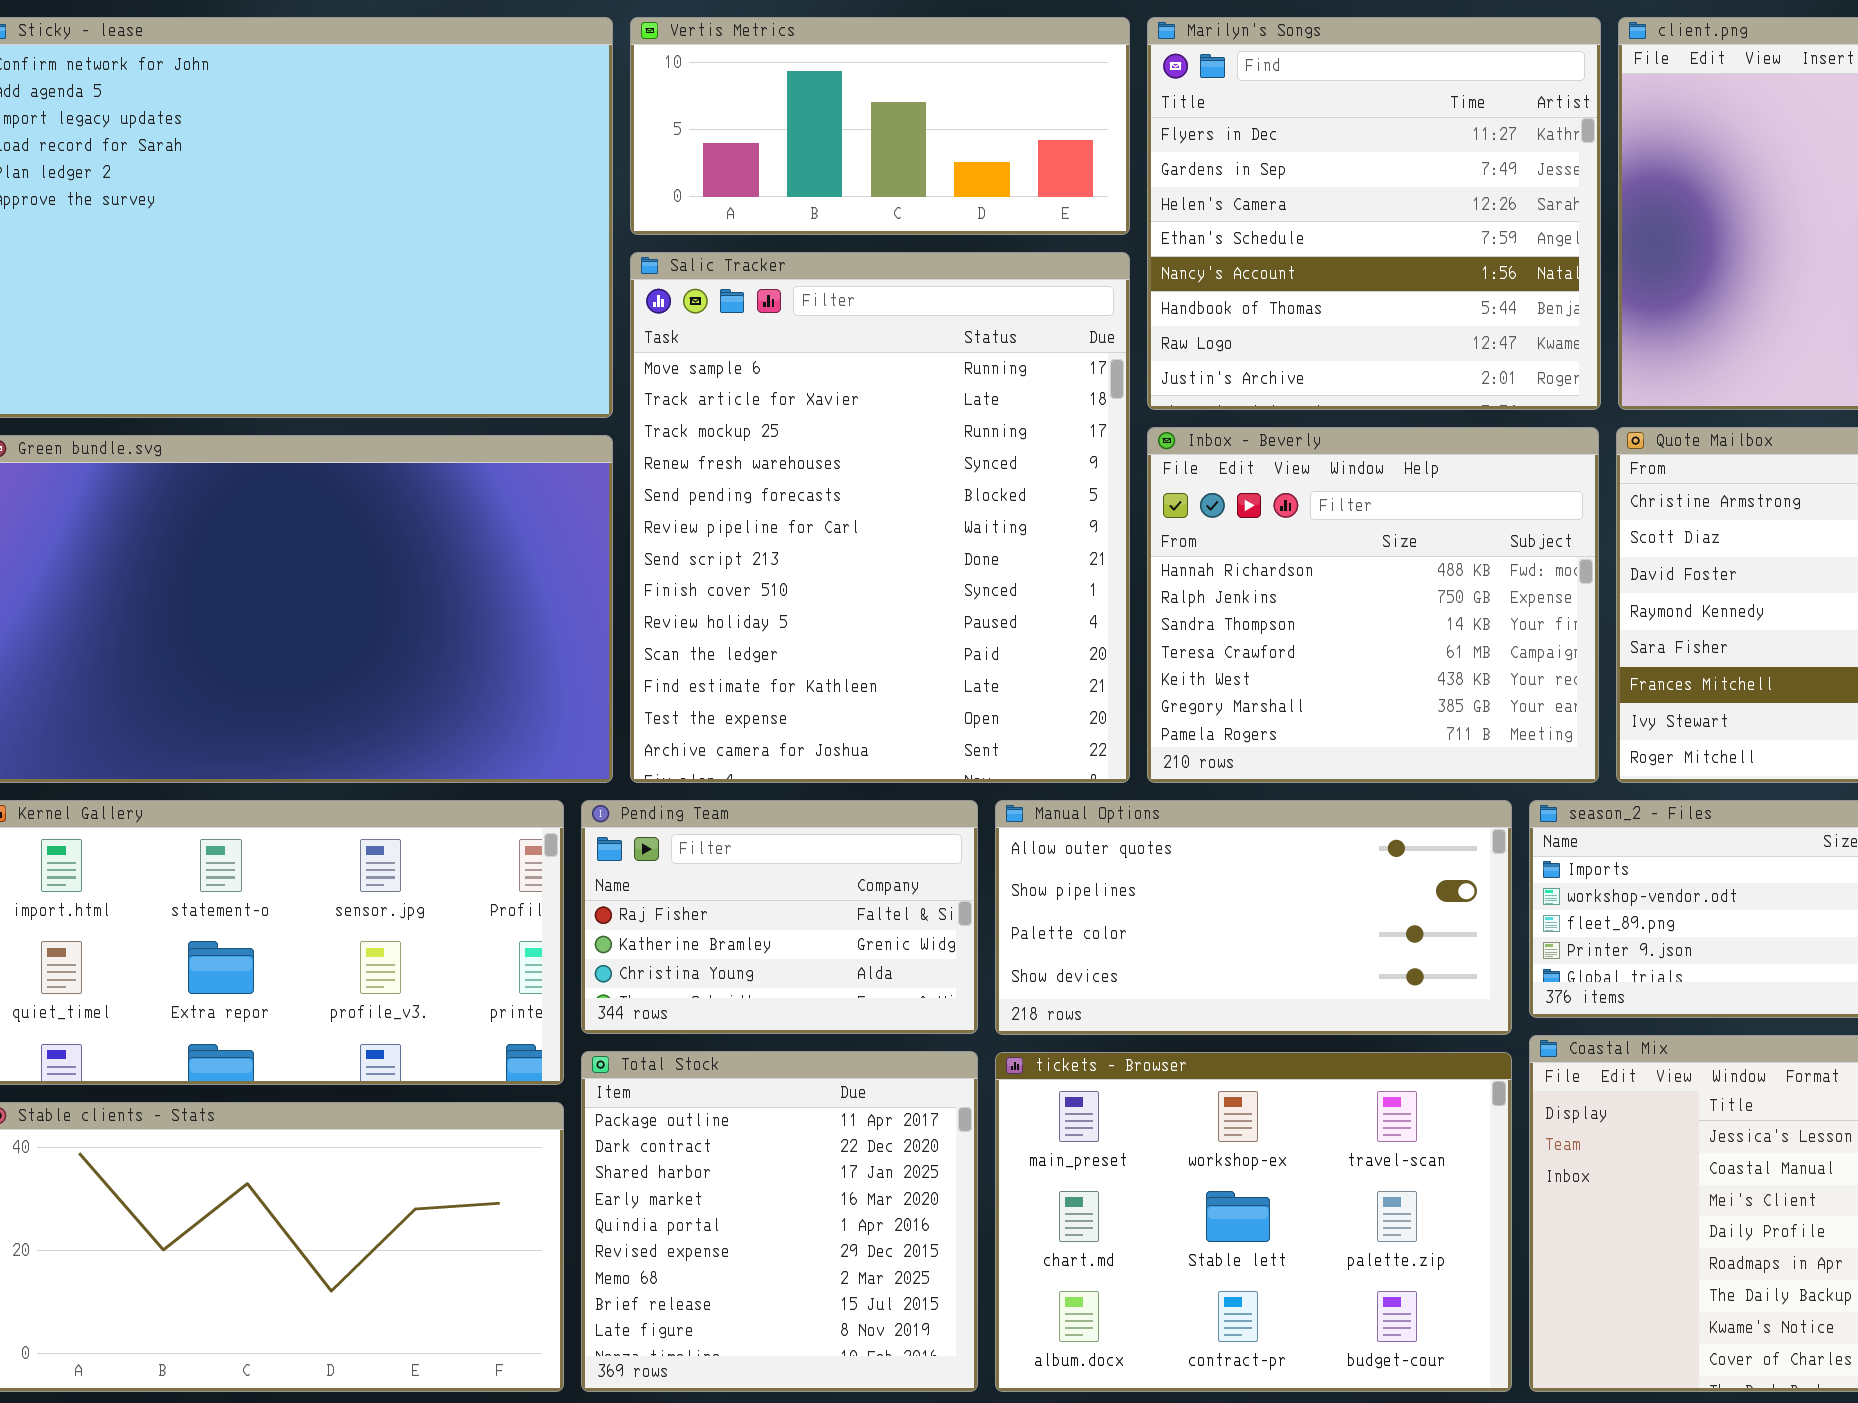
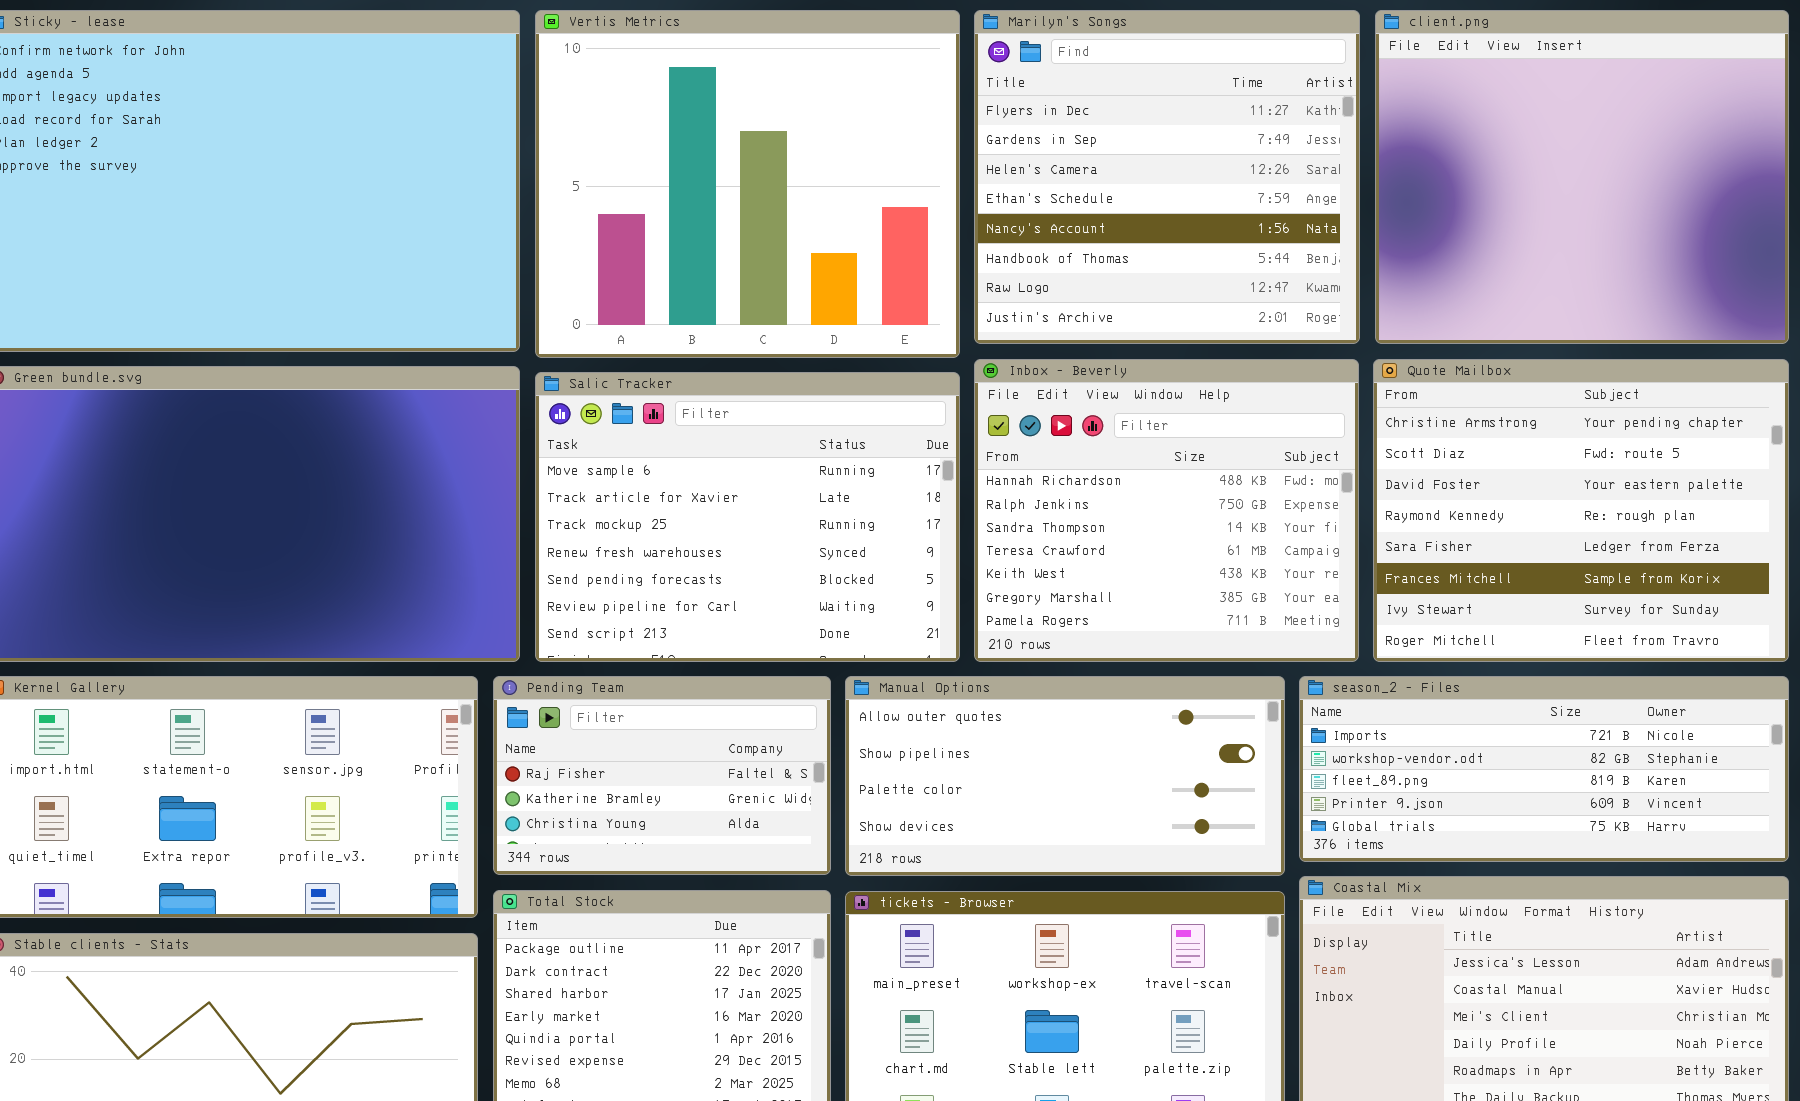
Vertis Metrics: [630,17,1130,235] -> [535,10,960,358], resized
Salic Tracker: [630,252,1130,783] -> [535,372,960,662], resized

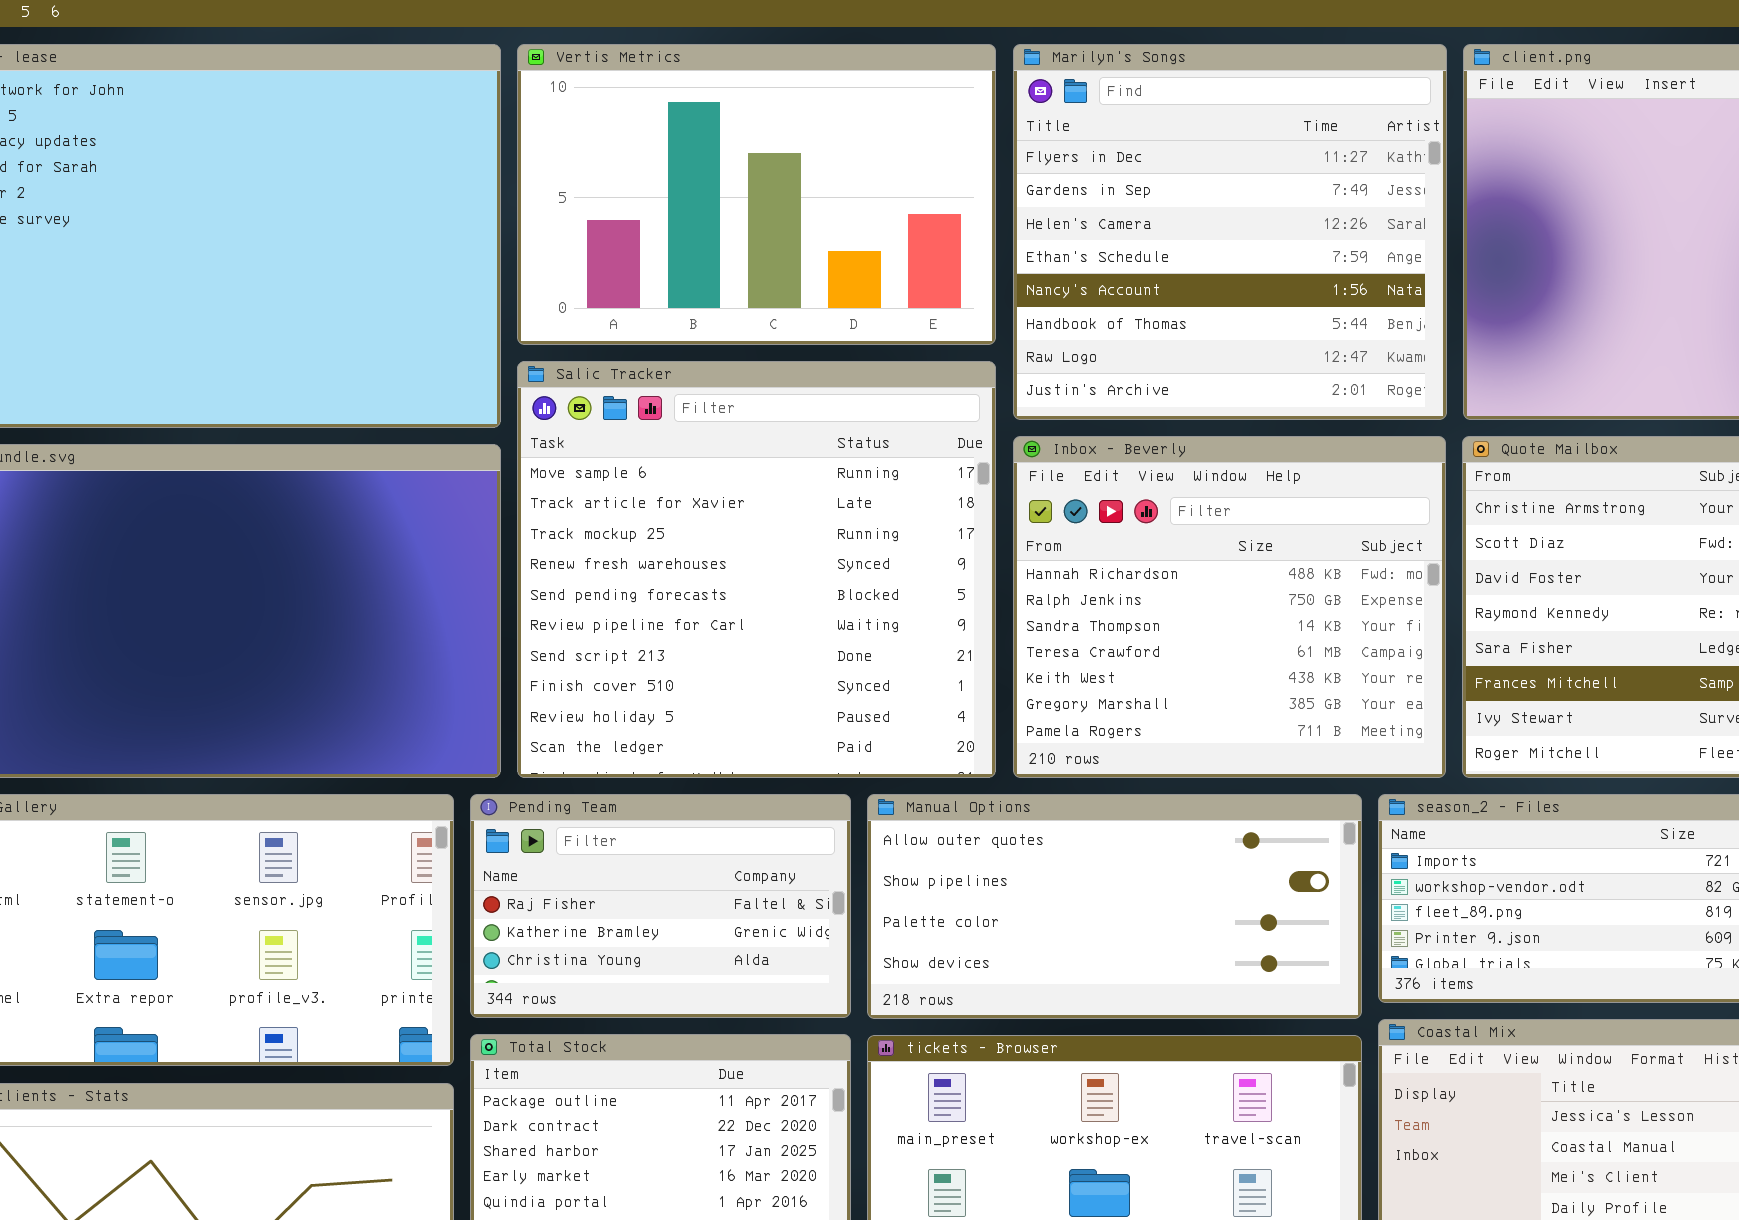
Vertis Metrics: [535,10,960,358] -> [517,44,996,345], resized
Salic Tracker: [535,372,960,662] -> [517,361,996,778], resized

